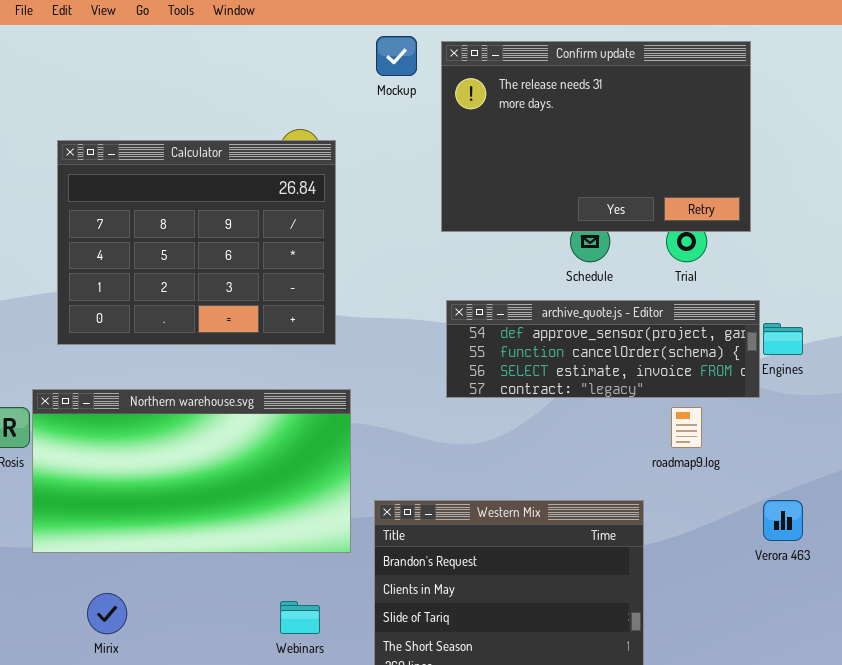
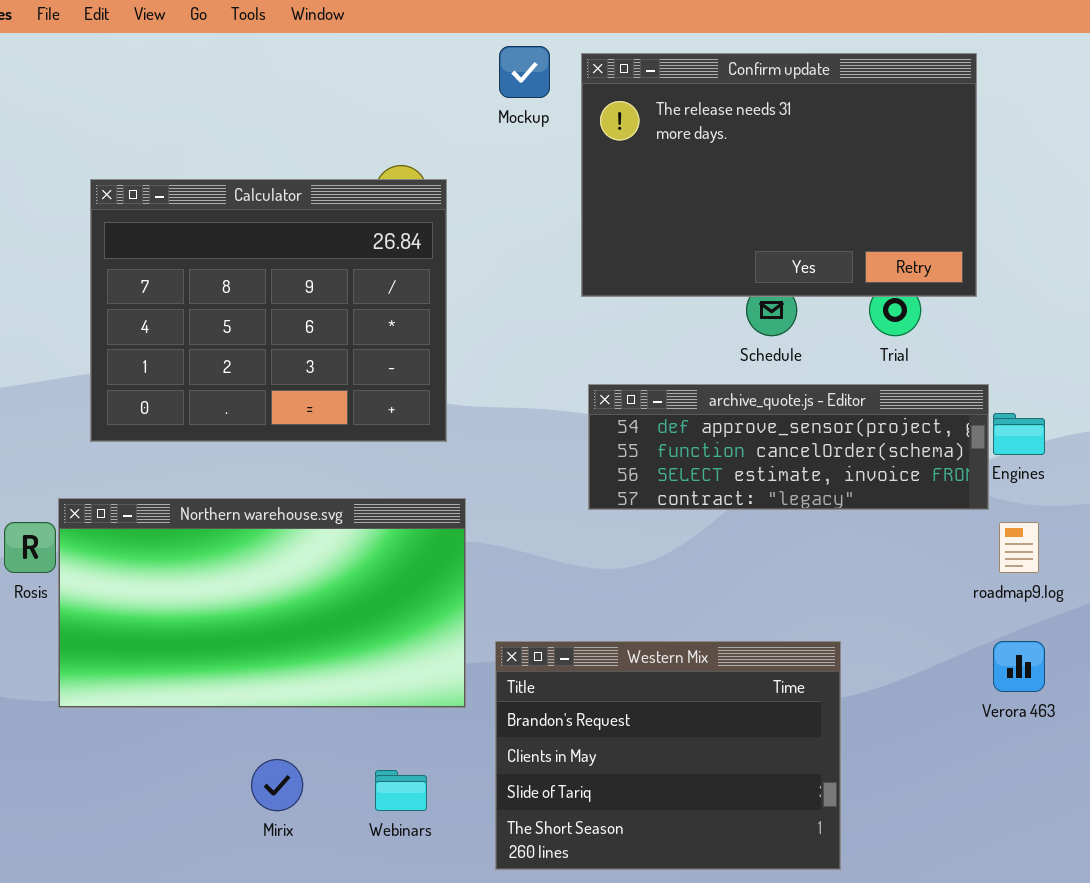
roadmap9.log: [671,407,702,448] -> [999,522,1039,573], moved
Mirix: [87,593,127,634] -> [251,759,303,811], moved

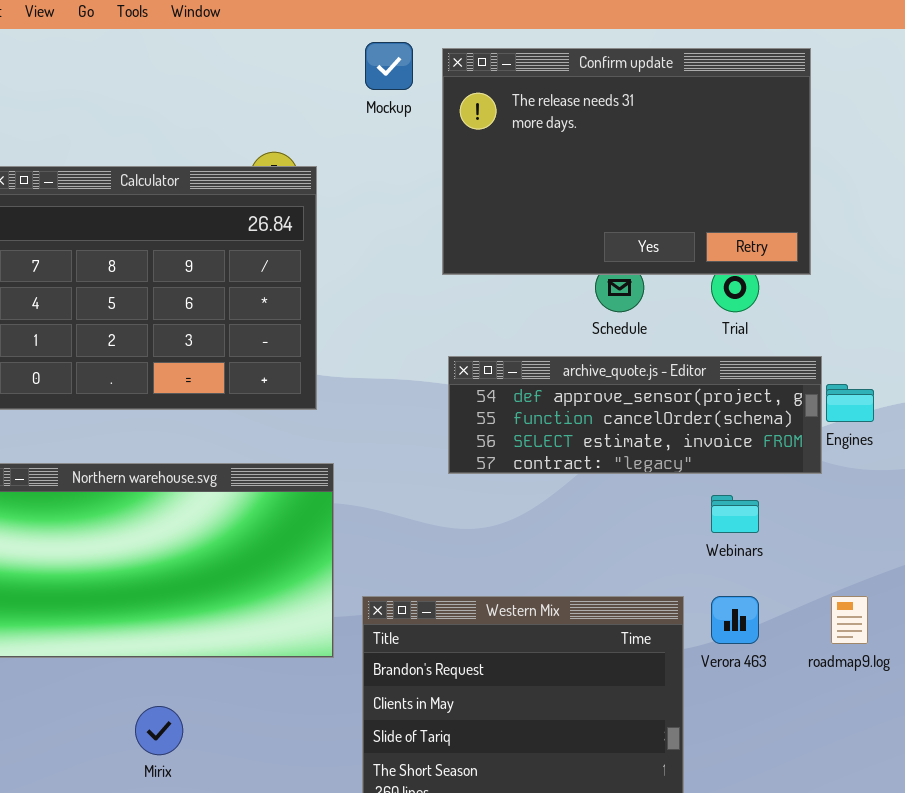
roadmap9.log: [999,522,1039,573] -> [831,596,868,644], moved
Verora 463: [993,641,1045,692] -> [711,596,759,644], moved
Webinars: [375,770,427,811] -> [711,495,759,533], moved

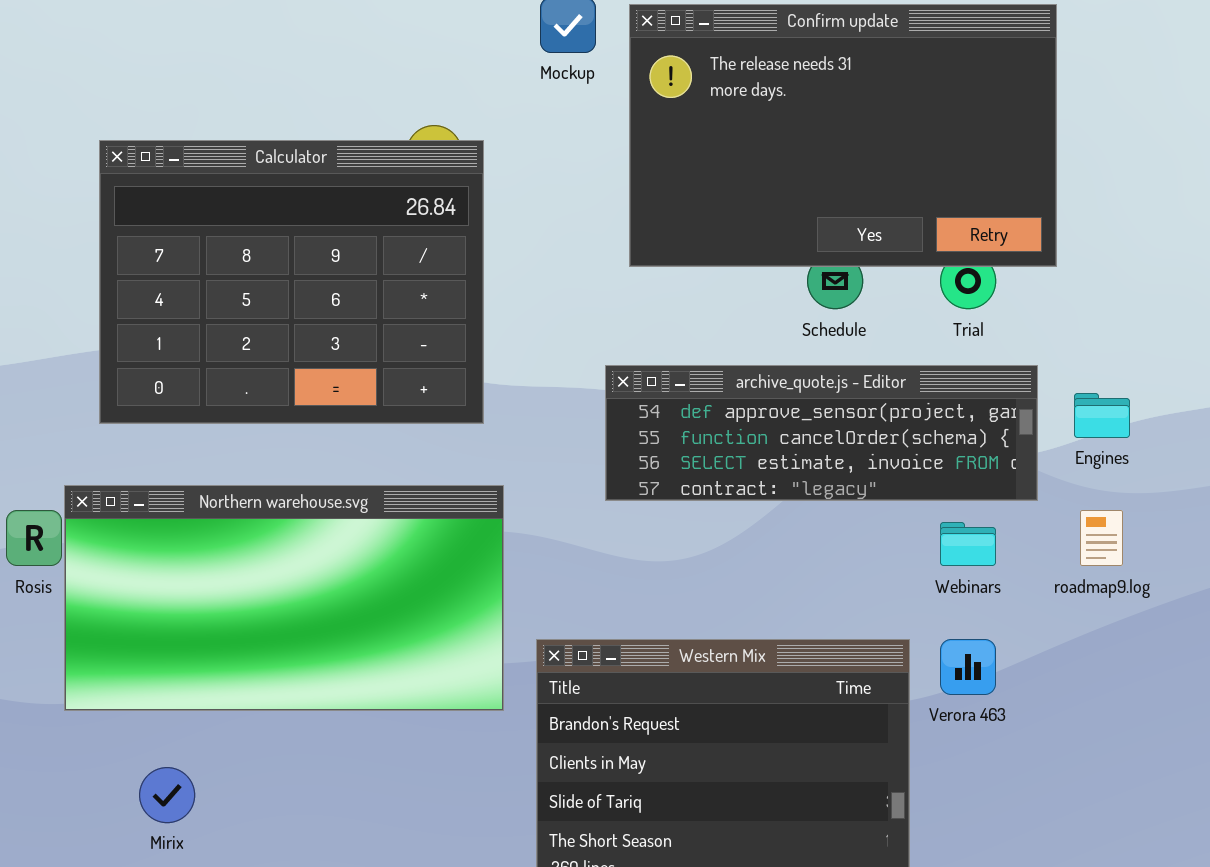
archive_quote.js - Editor: [448,356,822,474] -> [605,365,1038,501], moved
roadmap9.log: [831,596,868,644] -> [1080,510,1123,566], moved
Mirix: [135,706,183,755] -> [139,767,195,823], moved

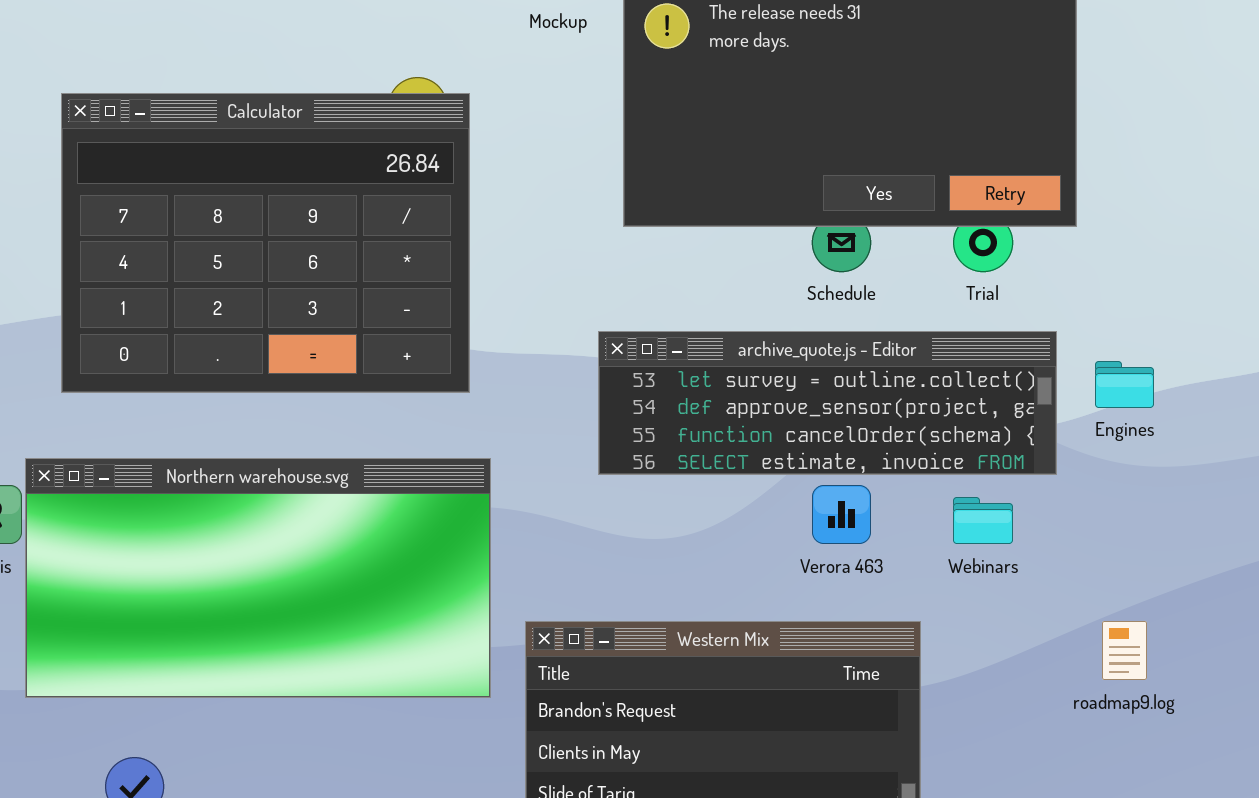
archive_quote.js - Editor: [605,365,1038,501] -> [598,331,1057,475], scrolled up 1 row
roadmap9.log: [1080,510,1123,566] -> [1102,621,1147,680], moved
Verora 463: [940,639,996,695] -> [812,485,871,544], moved

